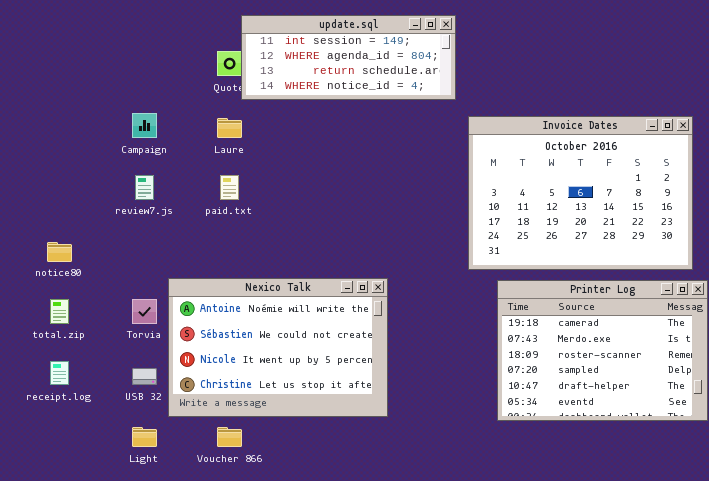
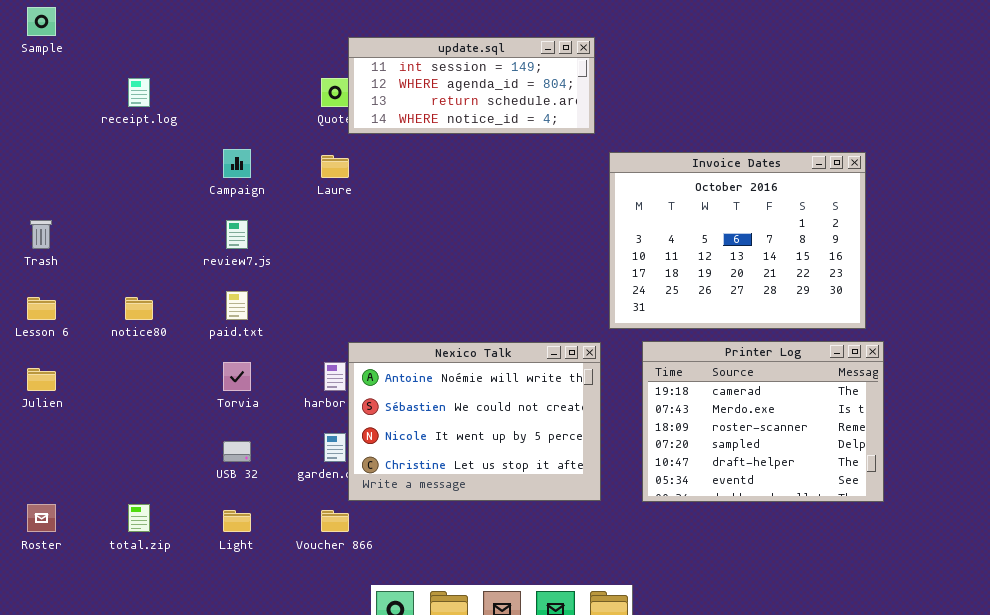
paid.txt: [220,175,239,200] -> [226,291,248,320], moved
Nexico Talk: [168,278,388,417] -> [348,342,601,501], moved
total.zip: [50,299,69,324] -> [128,504,150,532], moved
receipt.log: [50,361,69,385] -> [128,78,150,107], moved

